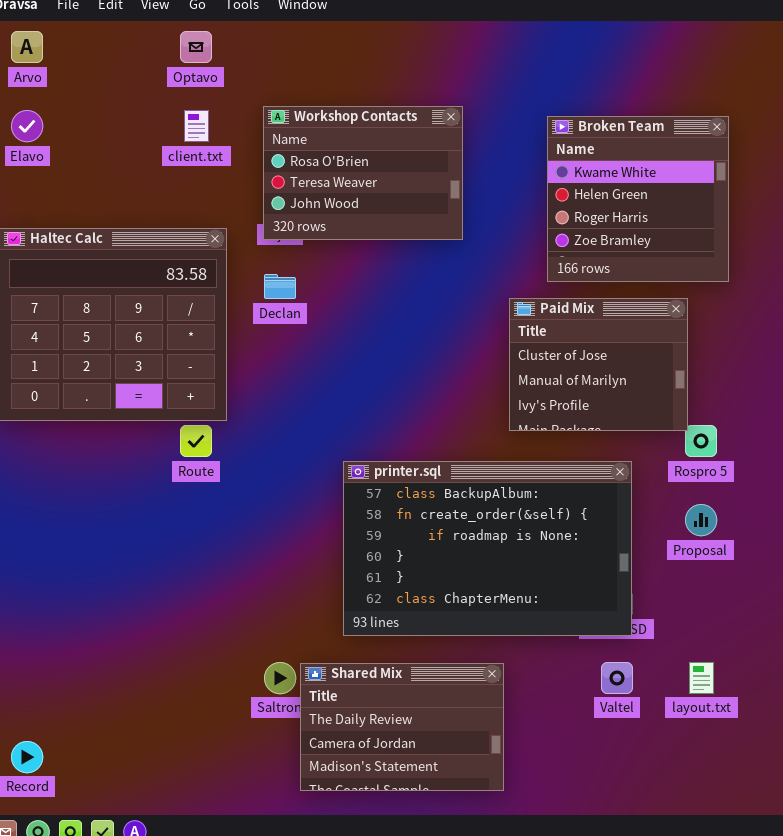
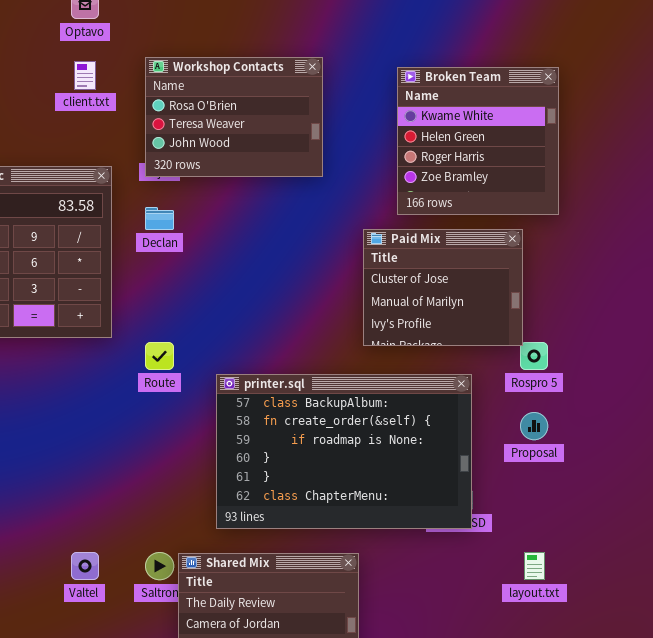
Route: [180,425,212,457] -> [145,342,174,370], moved
Valtel: [601,662,633,694] -> [71,552,99,580], moved

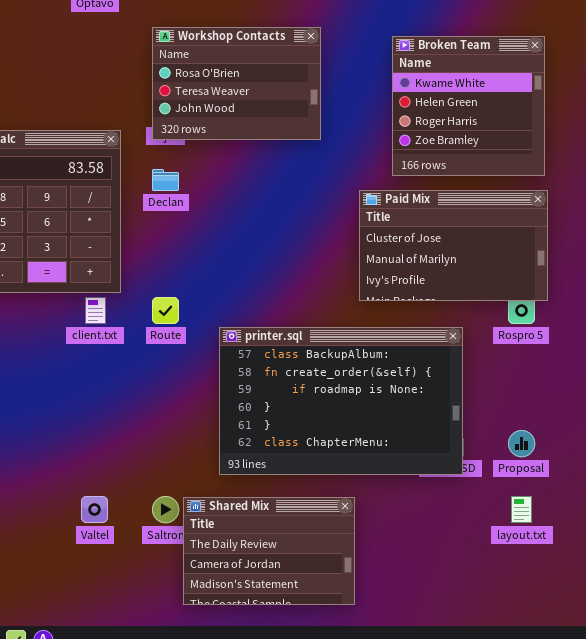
client.txt: [74,61,96,90] -> [85,297,106,324], moved
Paid Mix: [363,229,523,346] -> [359,190,548,301], resized
Proposal: [520,412,548,440] -> [508,430,535,457], moved

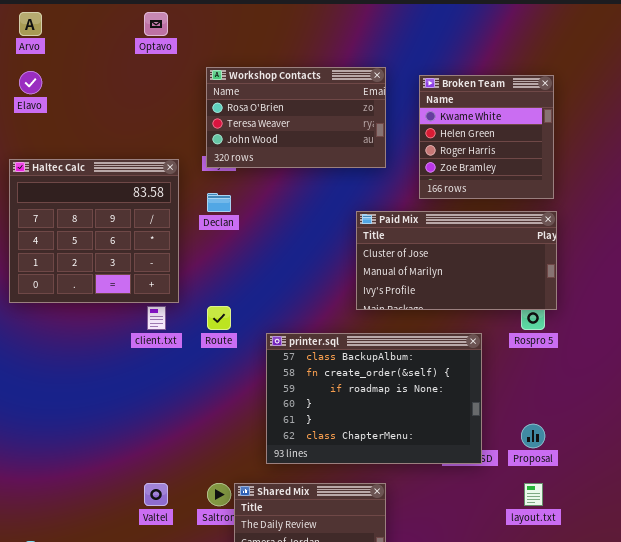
Workshop Contacts: [152,27,321,140] -> [206,67,386,168], resized
Paid Mix: [359,190,548,301] -> [356,211,557,310], resized

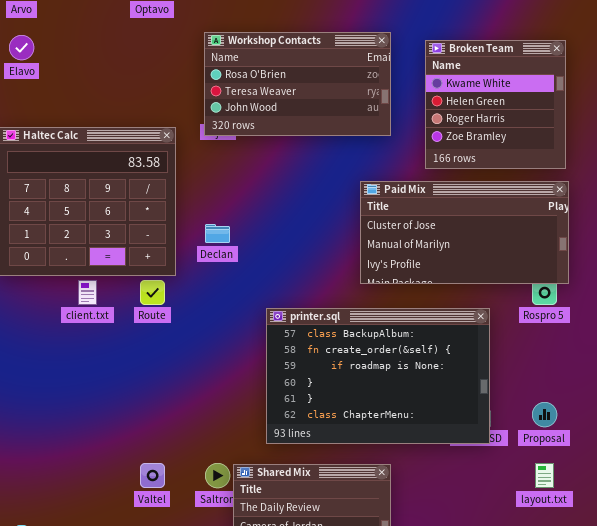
Declan: [207,193,231,212] -> [205,224,230,243], moved
client.txt: [147,306,166,330] -> [78,280,97,305], moved
Route: [207,306,231,330] -> [140,280,165,305], moved

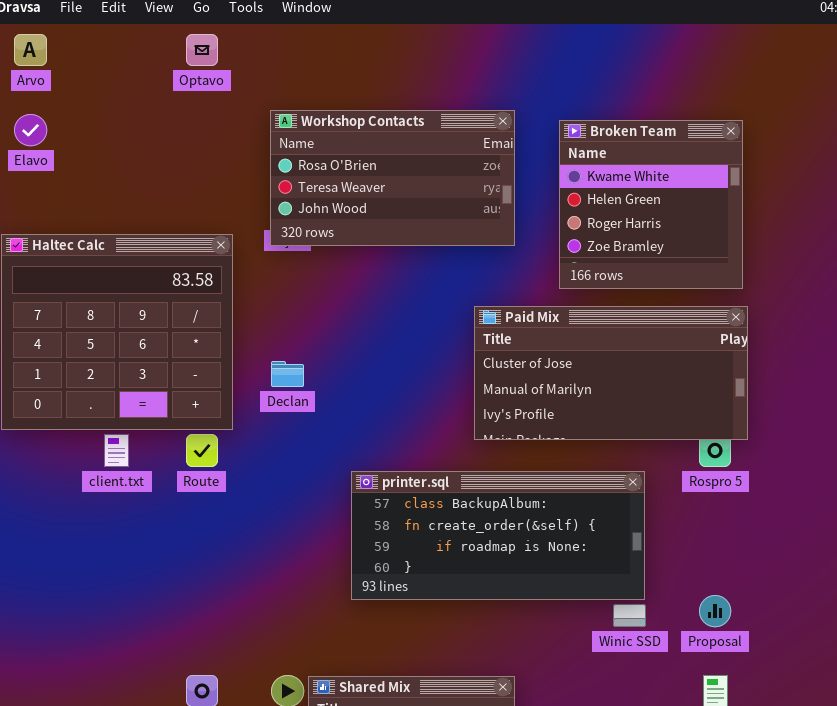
printer.sql: [266,308,490,444] -> [351,471,645,600], resized

